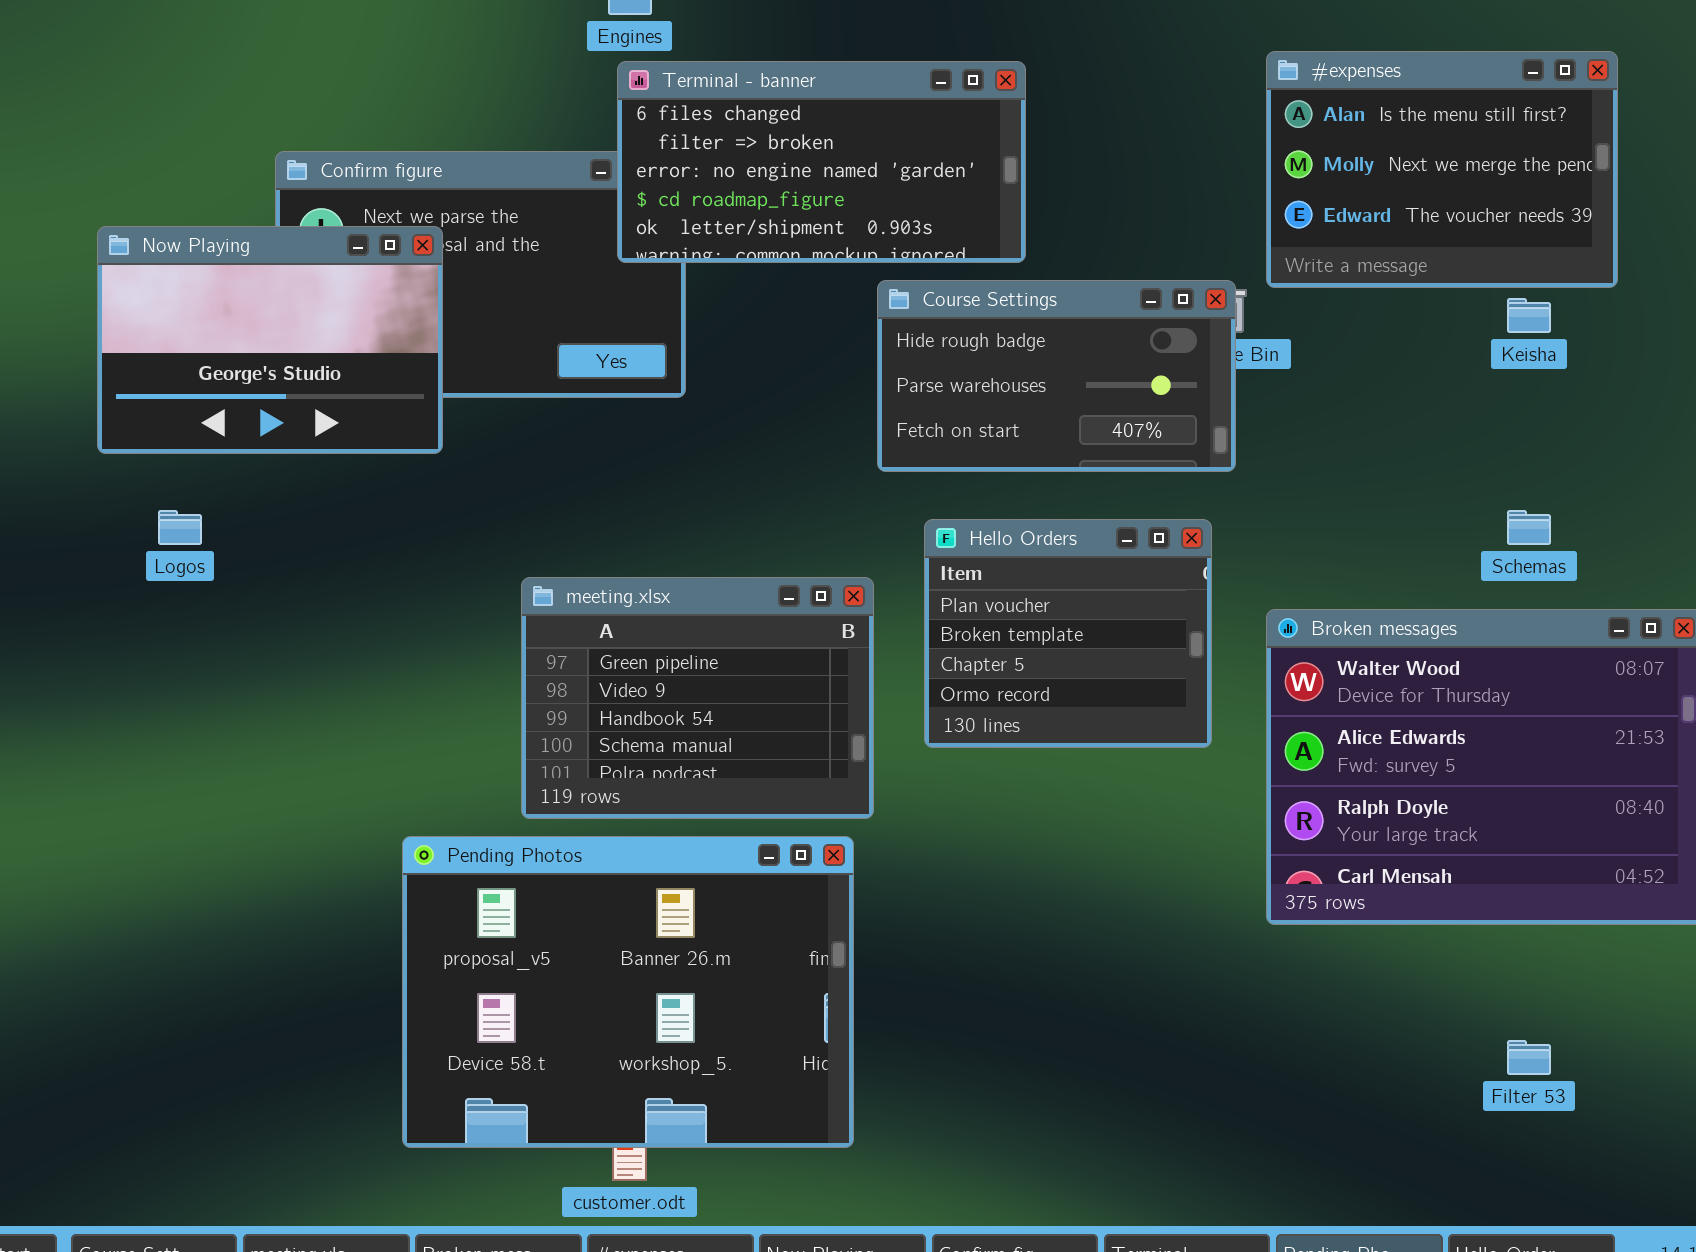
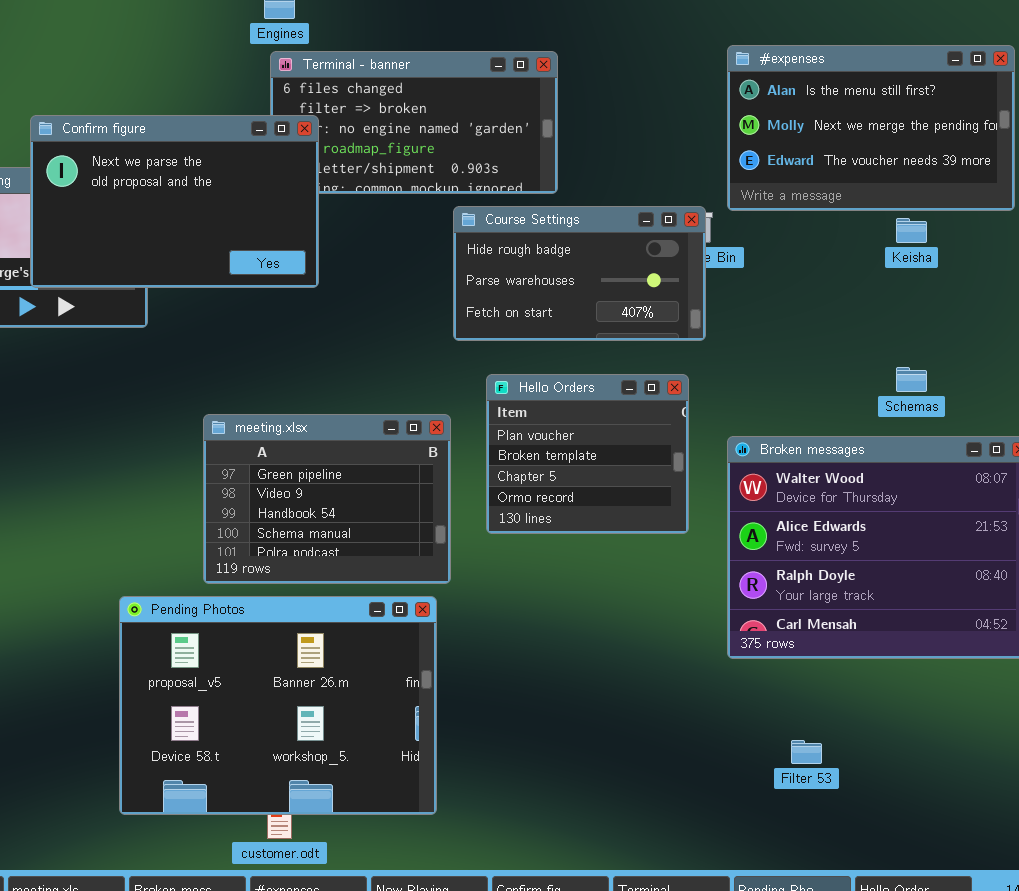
#expenses: [1266,51,1618,288] -> [727,45,1015,211], resized
Confirm figure: [275,151,686,398] -> [30,115,319,288], raised
Filter 53: [1507,1040,1551,1075] -> [791,740,822,764], moved

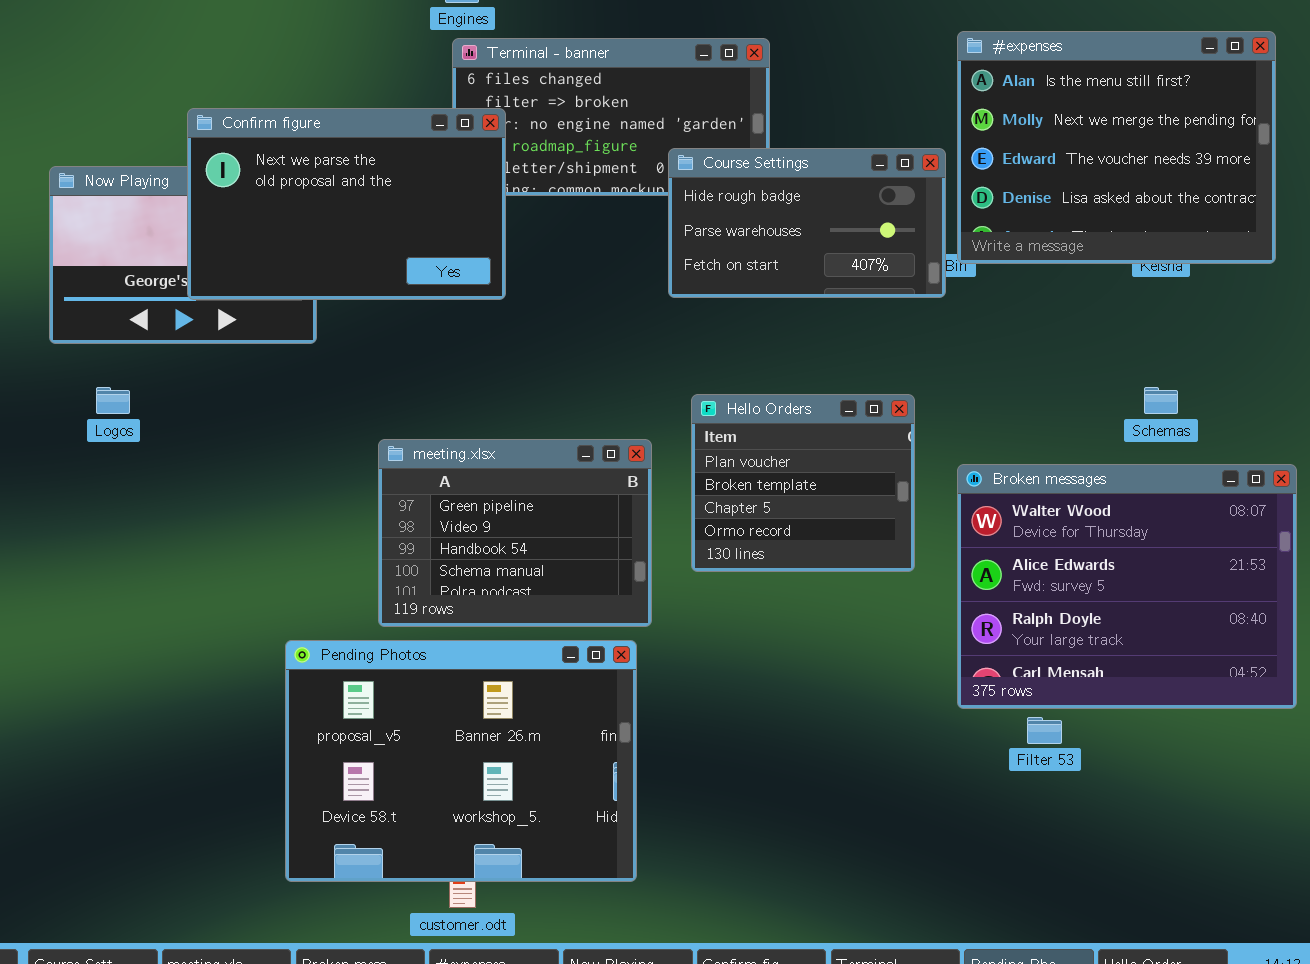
#expenses: [727,45,1015,211] -> [957,31,1276,264], resized
Course Settings: [453,206,706,341] -> [668,148,946,298], moved
Filter 53: [791,740,822,764] -> [1027,717,1062,744], moved

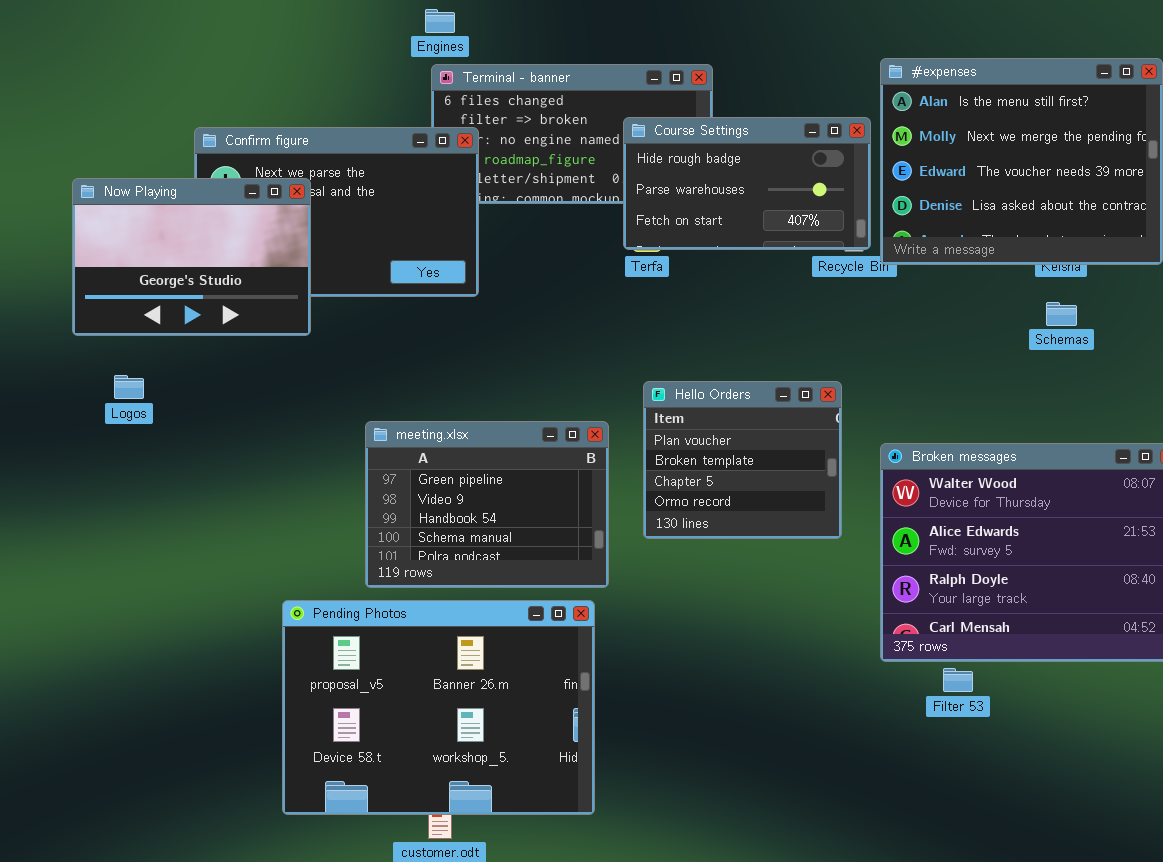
Course Settings: [668,148,946,298] -> [623,117,871,250], moved
Now Playing: [49,166,317,344] -> [72,178,311,336], raised
Schemas: [1144,387,1178,414] -> [1046,302,1077,326], moved

